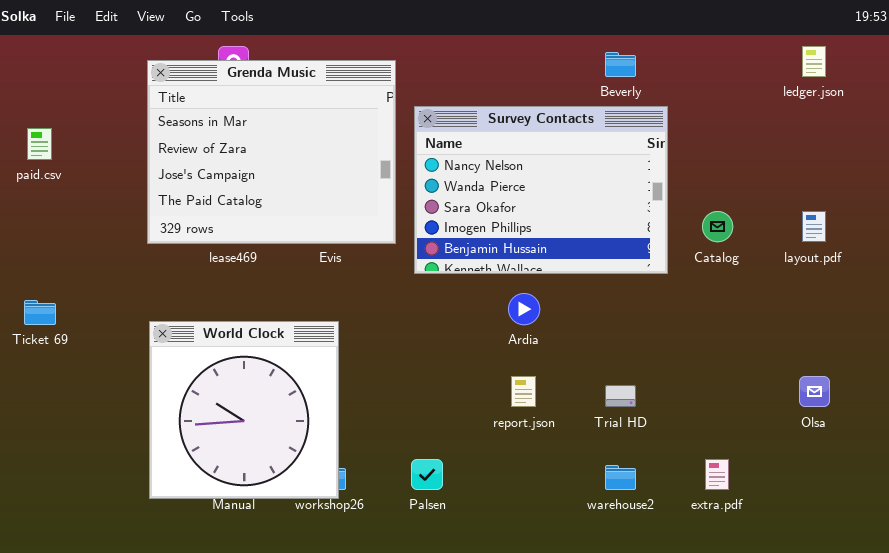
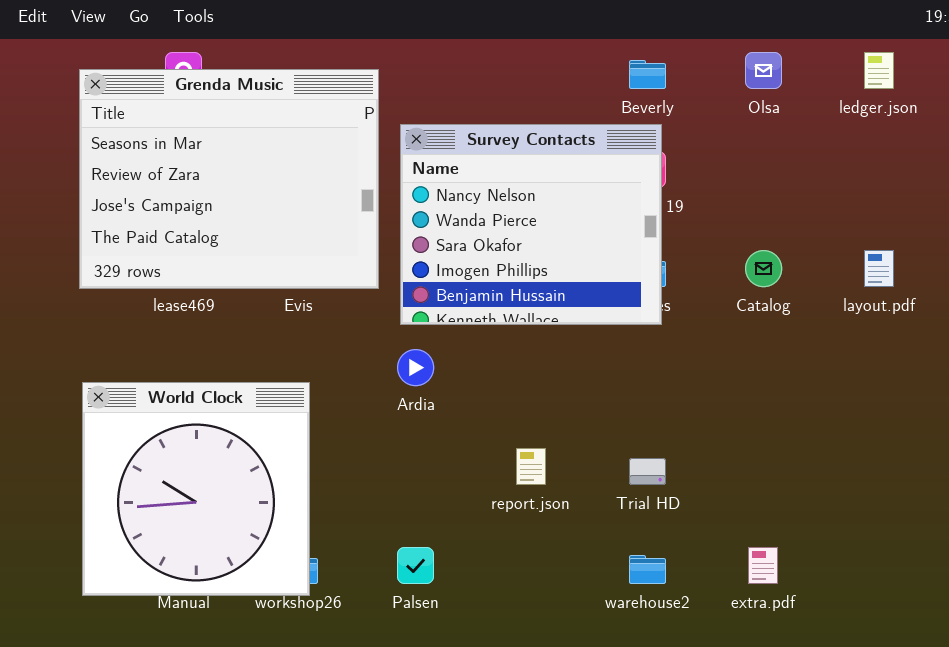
Survey Contacts: [414,106,668,274] -> [400,124,662,325], resized
Ardia: [508,293,540,325] -> [397,349,434,386], moved
Olsa: [799,376,830,407] -> [745,52,782,89], moved

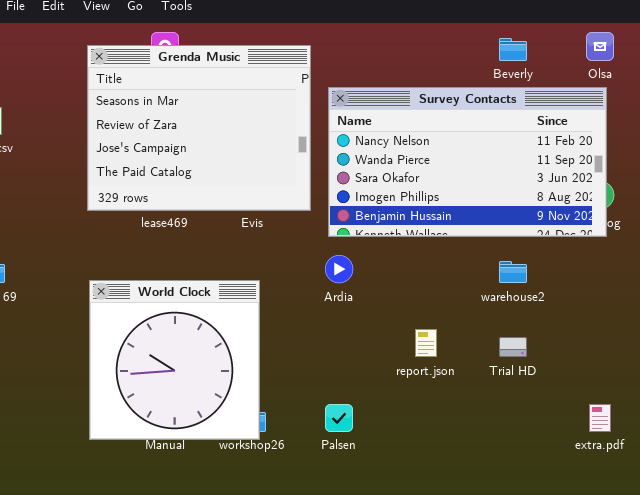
Survey Contacts: [400,124,662,325] -> [328,87,607,237], resized
warehouse2: [629,555,666,584] -> [499,261,527,283], moved

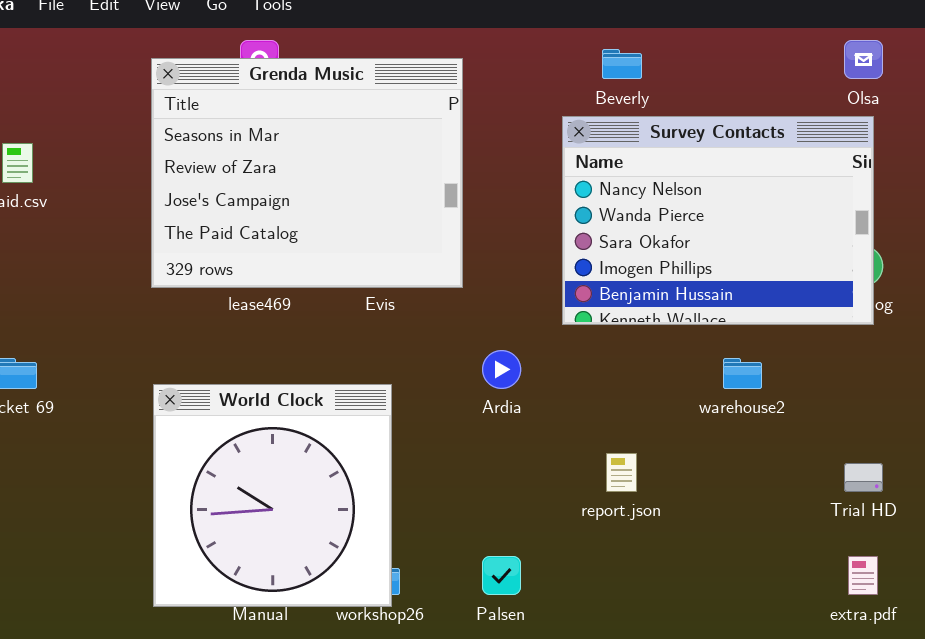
Beverly: [499,38,527,61] -> [602,49,642,79], moved
Survey Contacts: [328,87,607,237] -> [562,116,874,325], resized
Trial HD: [499,337,527,357] -> [844,463,883,492], moved

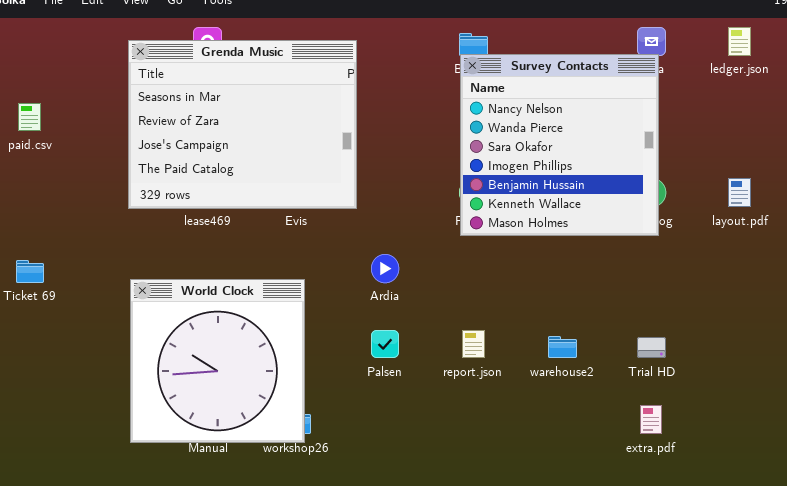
Survey Contacts: [562,116,874,325] -> [460,54,659,236], resized
warehouse2: [723,358,762,389] -> [548,336,577,358], moved
Palsen: [482,556,521,595] -> [371,330,399,358], moved

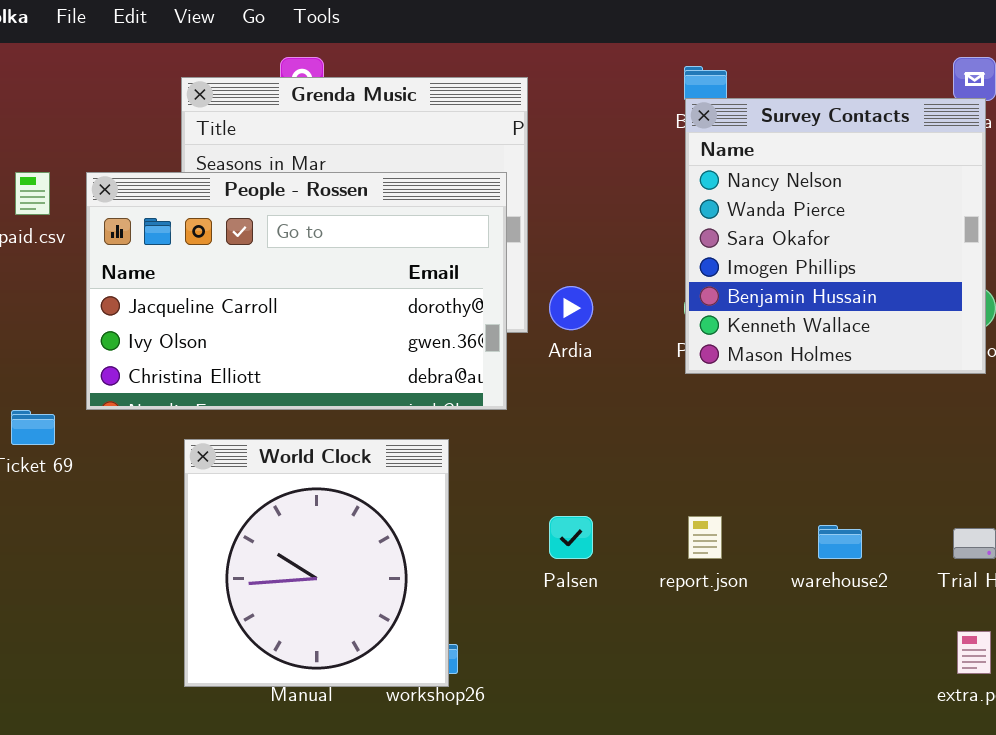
People - Rossen: none -> [86,172,507,410], opened
Ardia: [371,254,399,283] -> [549,286,593,330], moved

